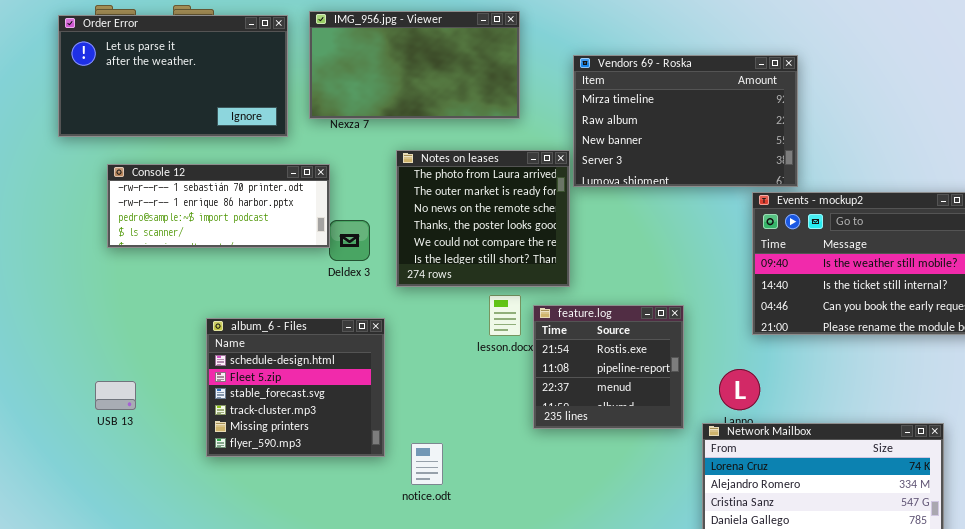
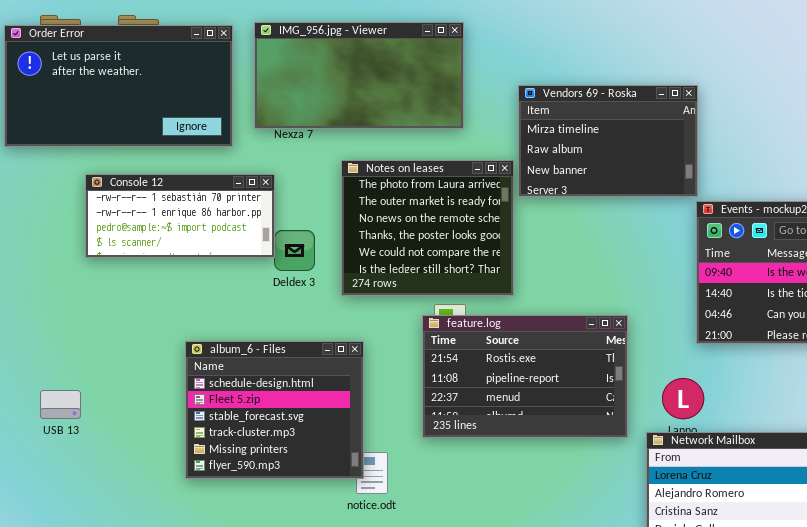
Vendors 69 - Roska: [573,55,798,187] -> [518,85,698,197], resized
Console 12: [107,164,330,248] -> [85,174,275,258], resized
feature.log: [533,305,684,429] -> [422,315,628,438], resized
album_6 - Files: [206,318,385,457] -> [185,341,364,479], moved

